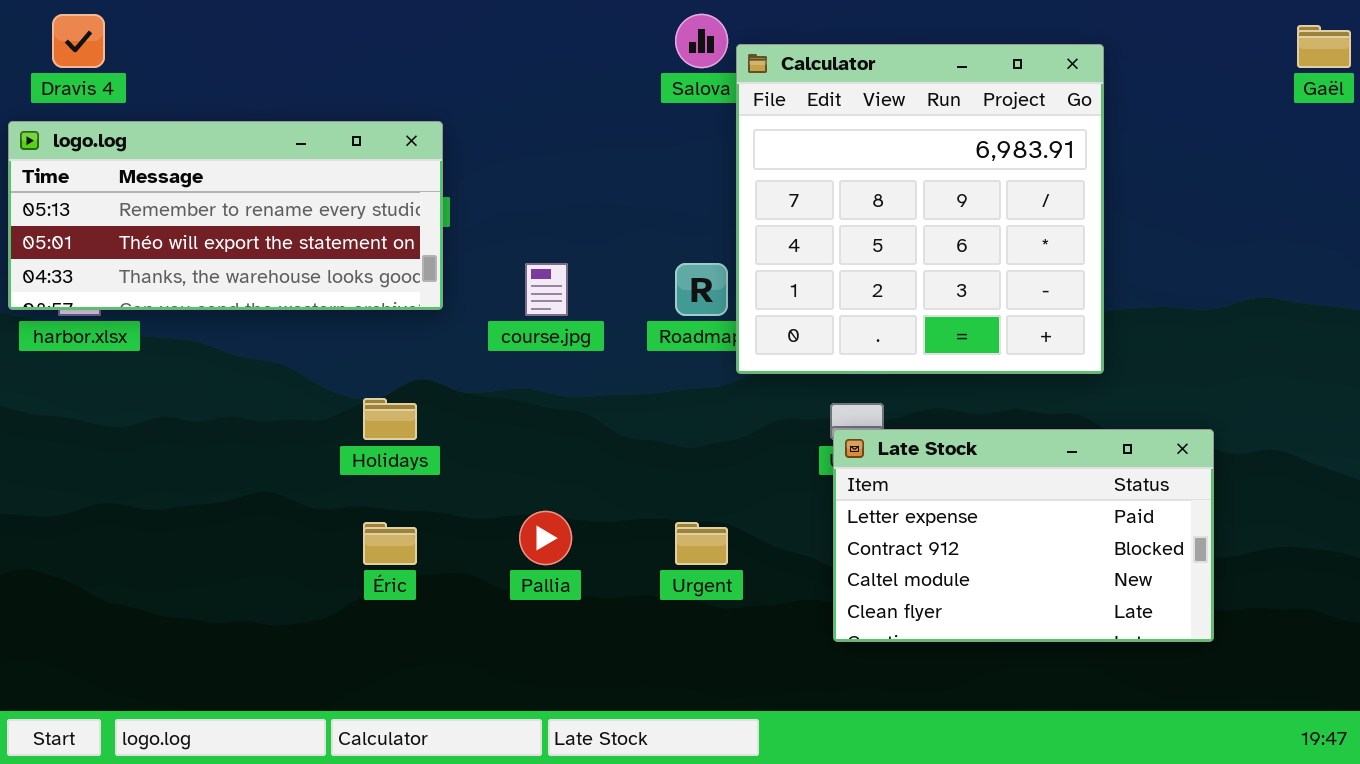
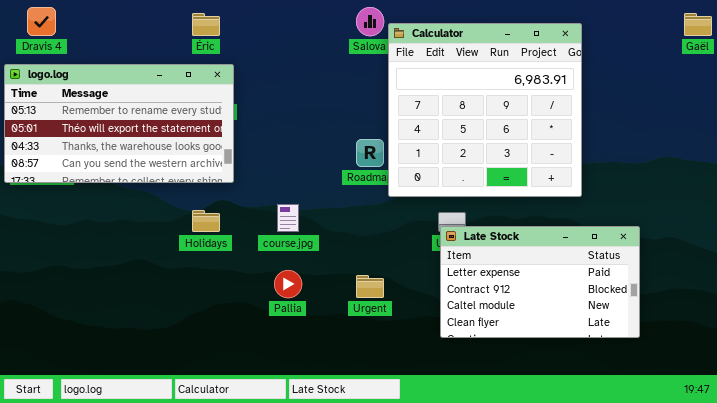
logo.log: [8,121,443,310] -> [4,64,234,183], resized
course.jpg: [525,263,568,316] -> [277,204,299,232], moved
Éric: [363,522,417,565] -> [192,13,220,36], moved

